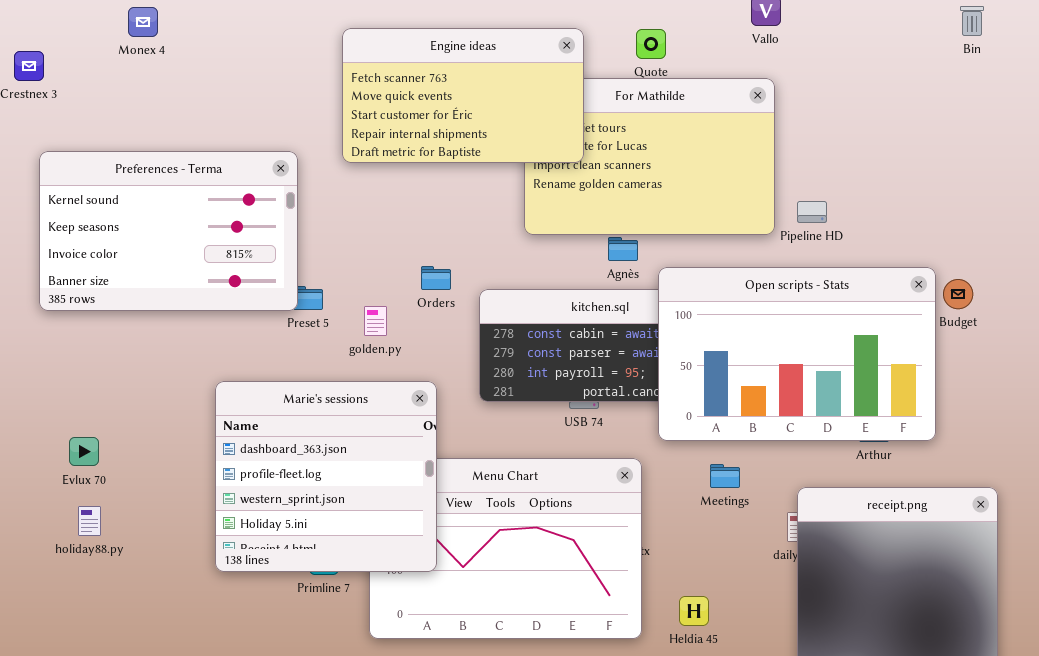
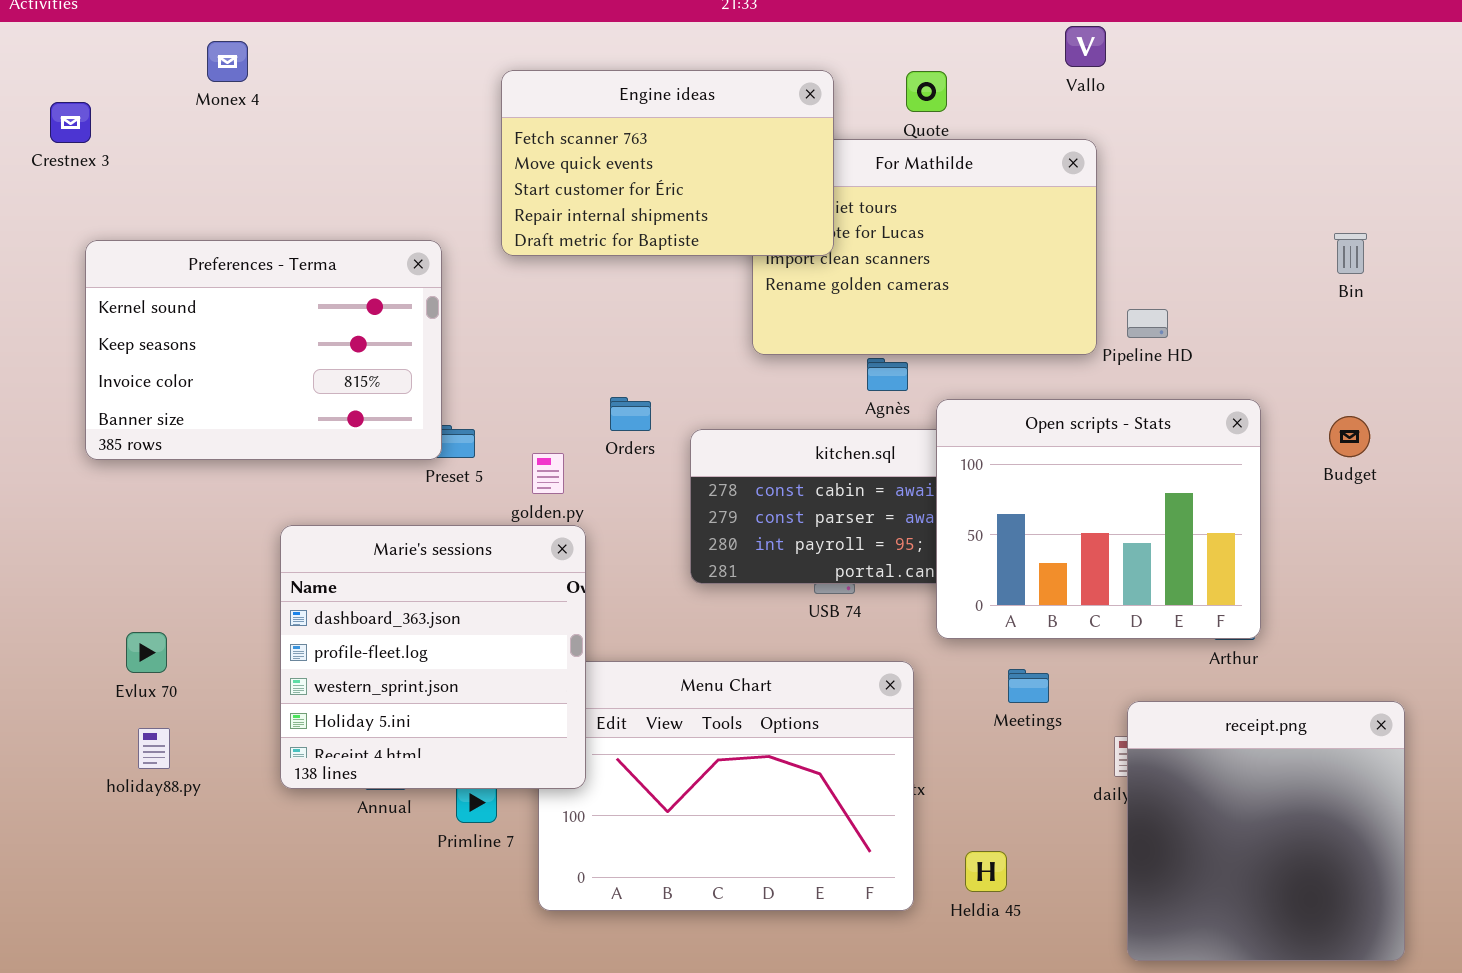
Bin: [960,6,984,36] -> [1334,233,1367,274], moved
Open scripts - Stats: [658,267,936,441] -> [936,399,1261,639], resized
Marie's sessions: [215,381,437,572] -> [280,525,586,789], moved

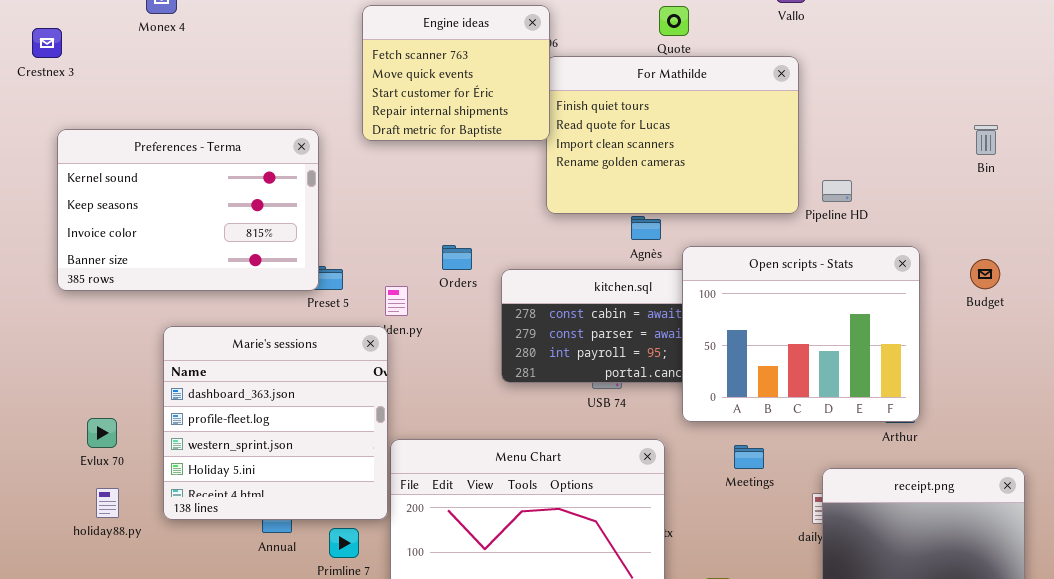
Engine ideas: [501,70,834,256] -> [362,5,550,141], resized
Marie's sessions: [280,525,586,789] -> [163,326,388,520], moved

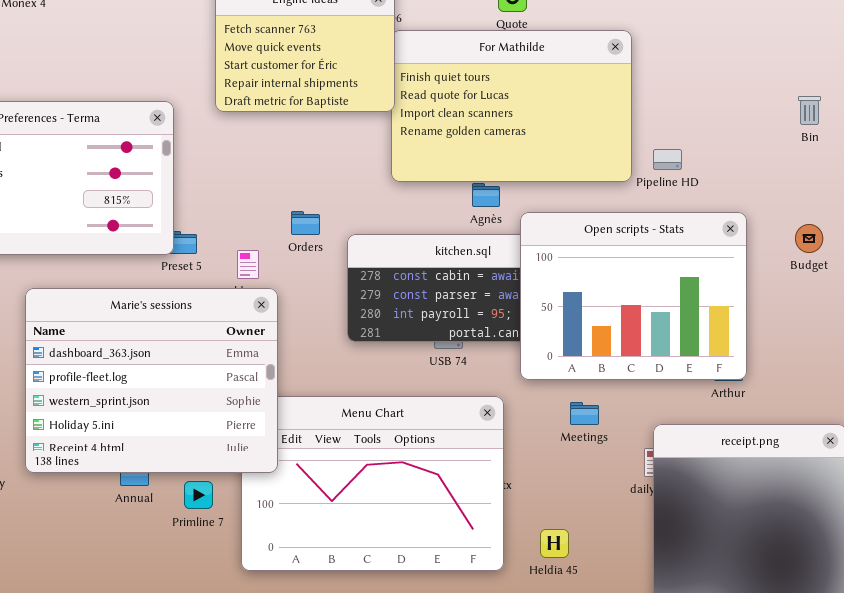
Marie's sessions: [163,326,388,520] -> [25,288,278,473], resized

